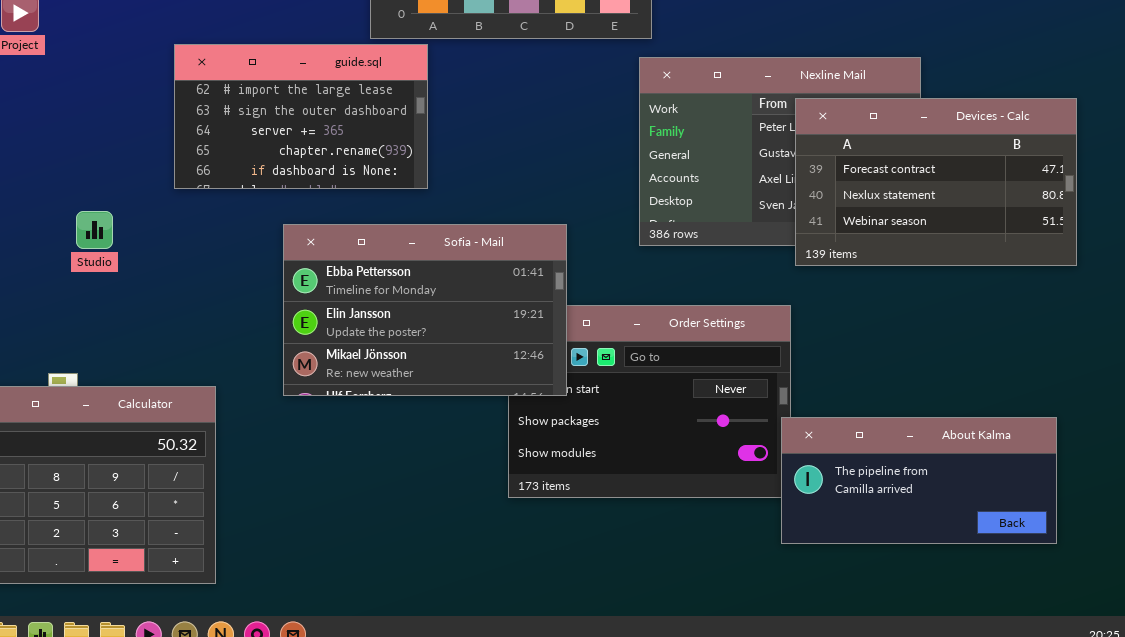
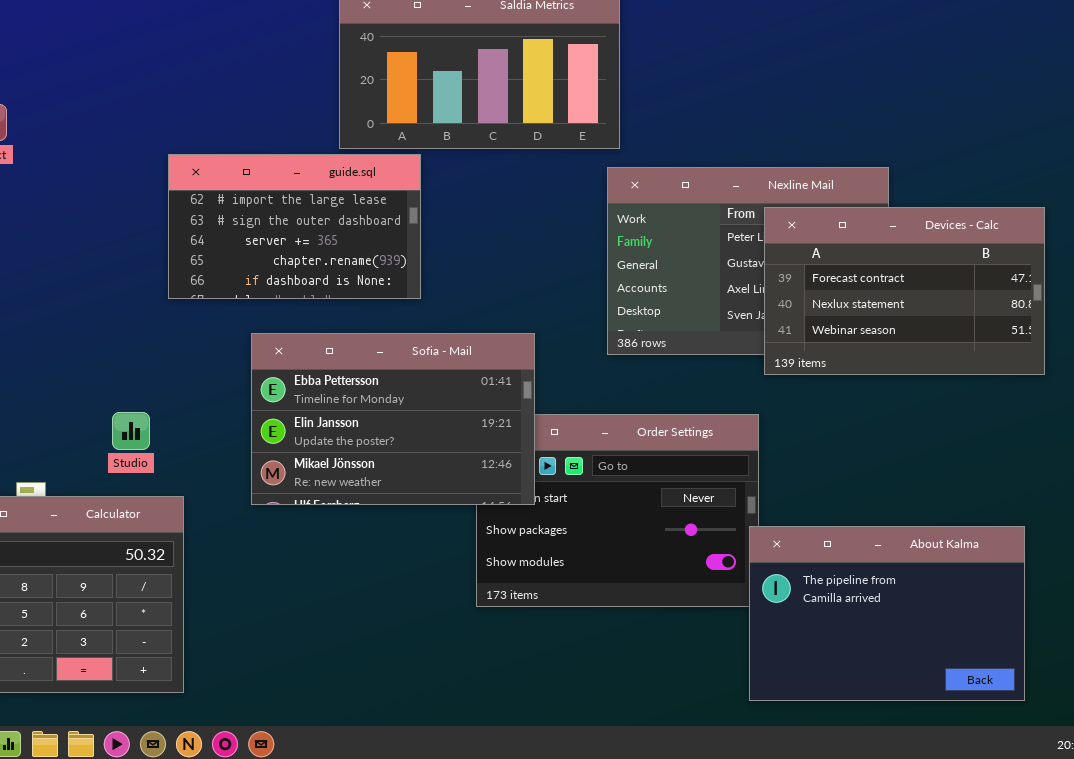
guide.sql: [174,44,428,189] -> [168,154,421,299], moved
Studio: [76,211,113,249] -> [112,412,150,450], moved
About Kalma: [781,417,1057,544] -> [749,526,1025,701], resized

